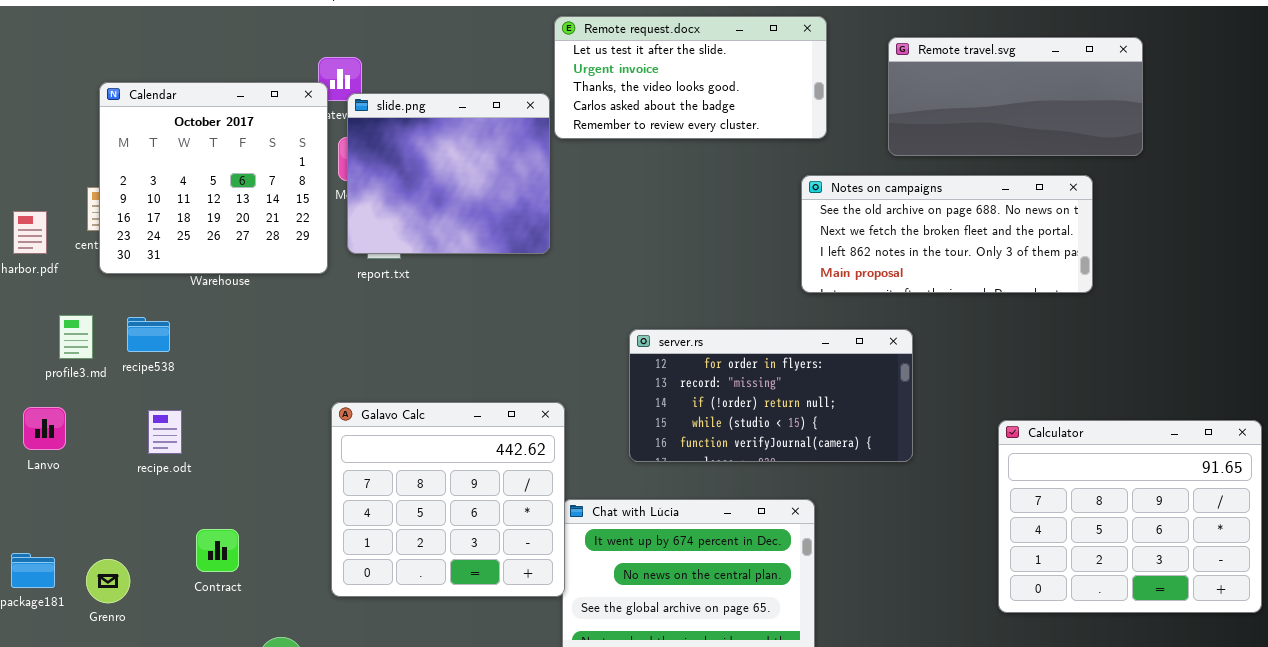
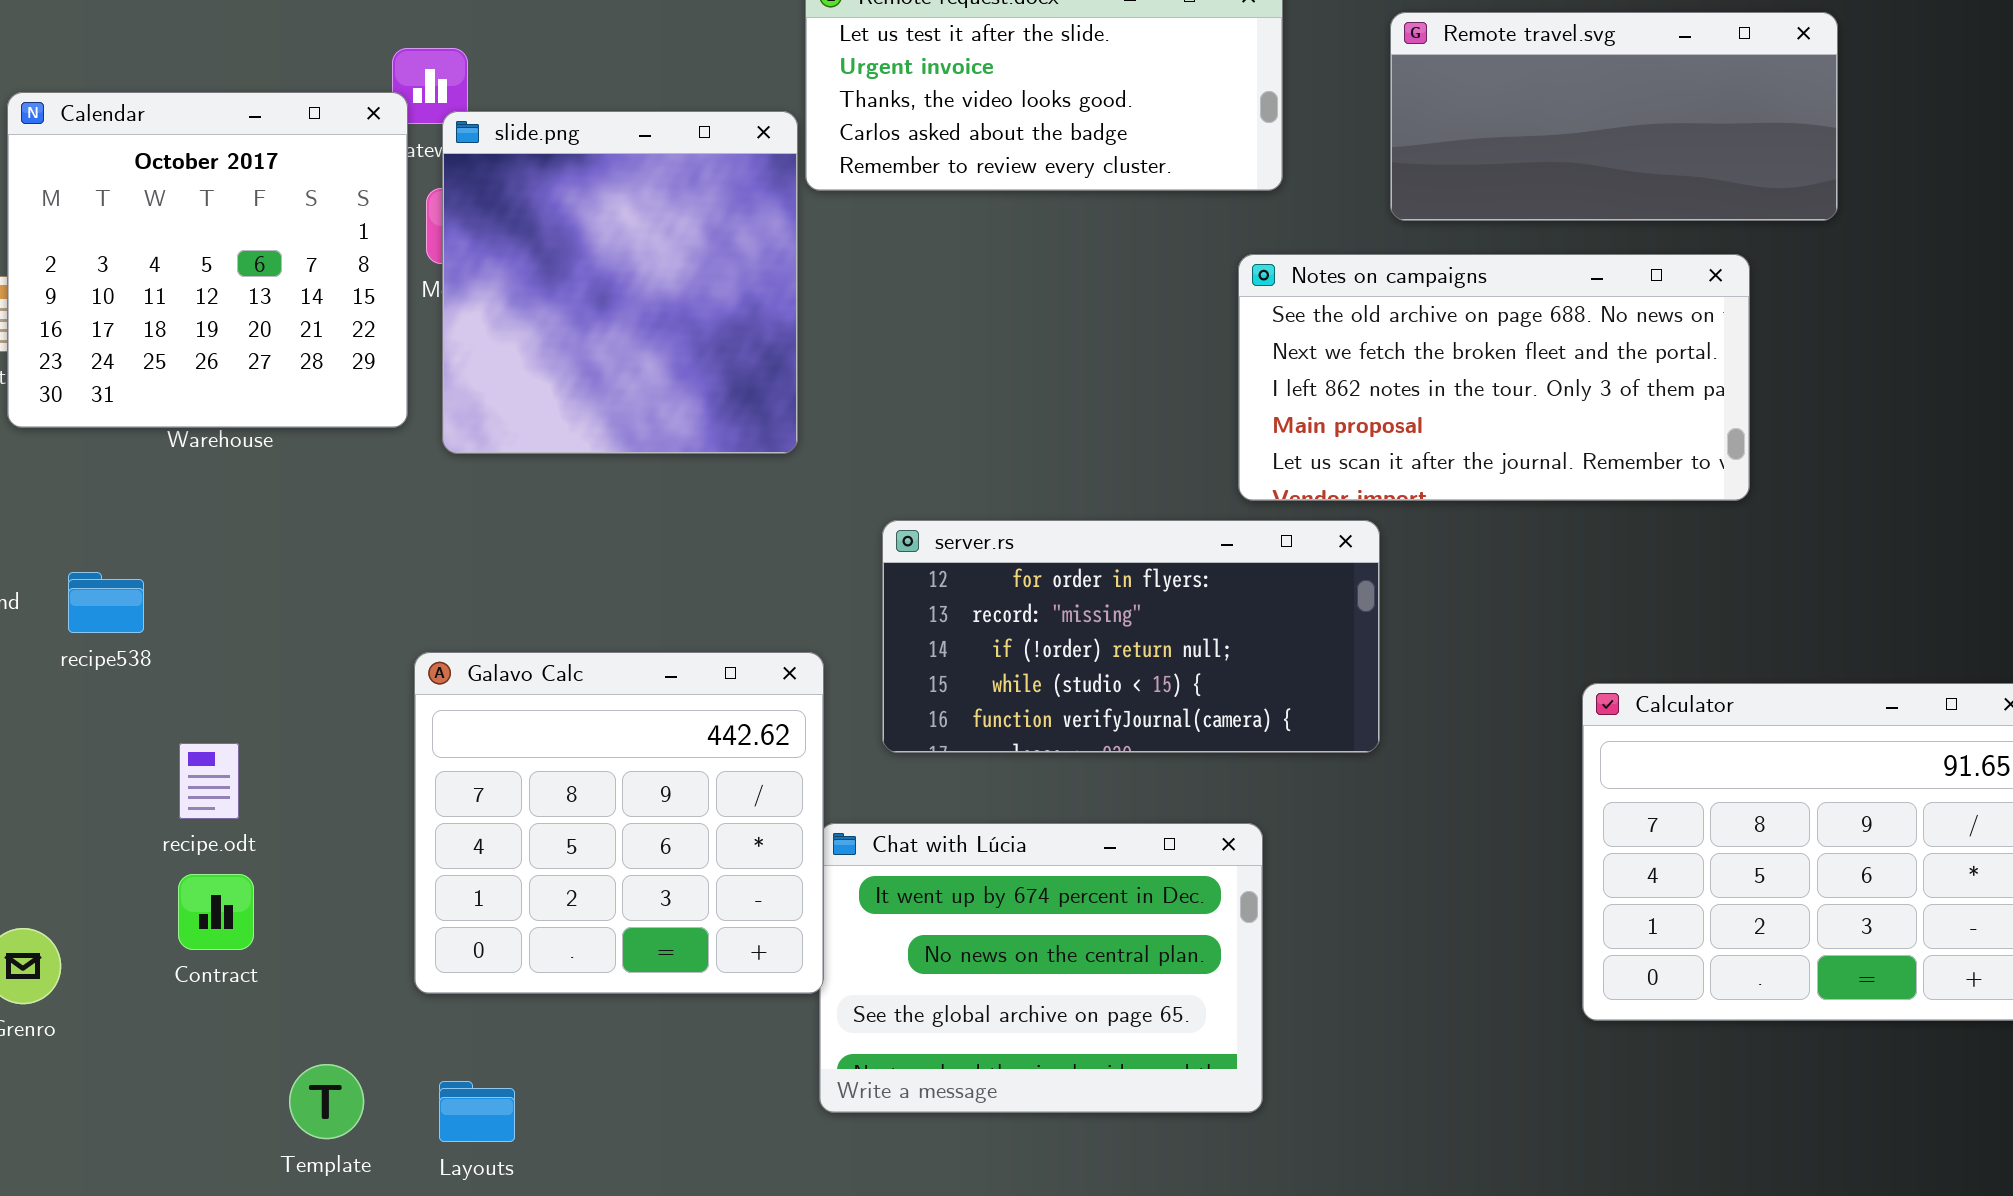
slide.png: [347,93,550,254] -> [442,111,798,454], resized
Notes on campaigns: [801,175,1093,293] -> [1238,254,1750,501], resized
recipe538: [127,317,170,352] -> [68,572,144,633], moved
server.rs: [629,329,913,462] -> [882,520,1380,753], moved
recipe.odt: [148,410,182,454] -> [179,743,239,819], moved

